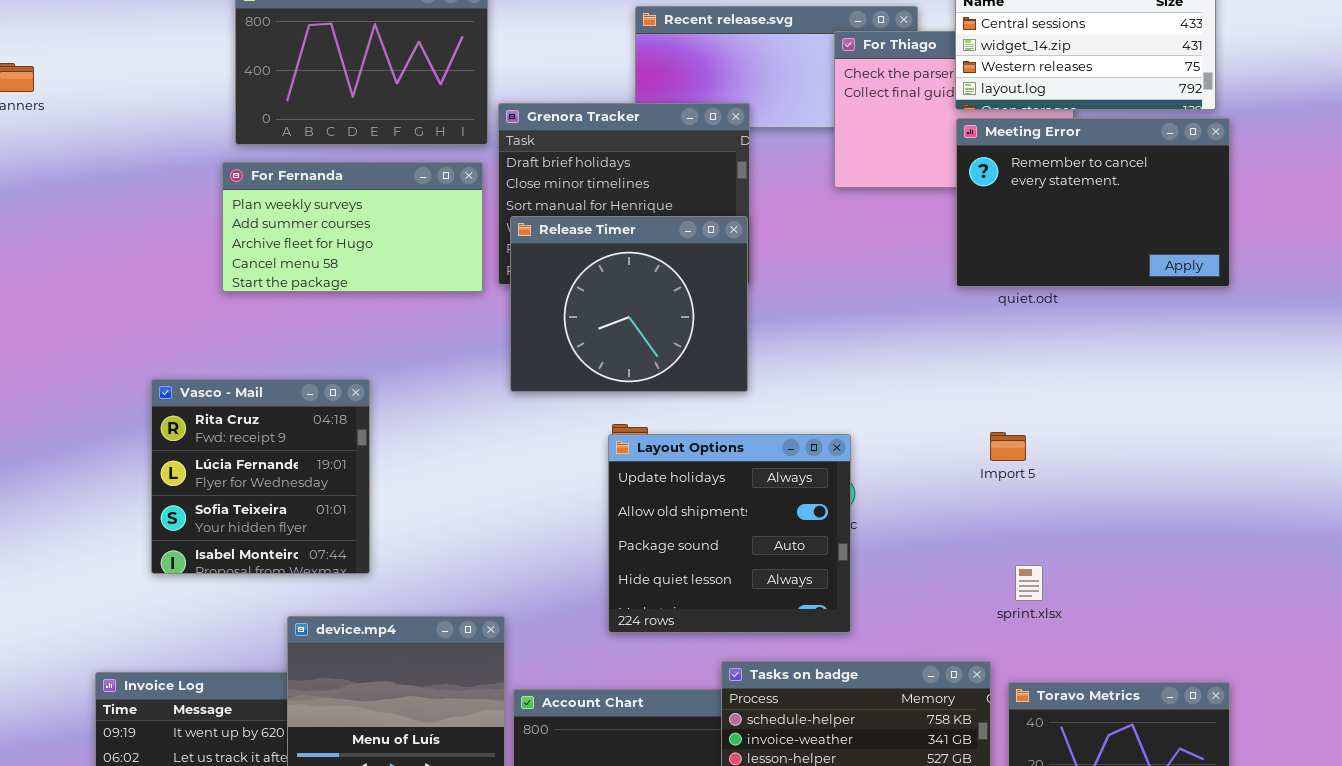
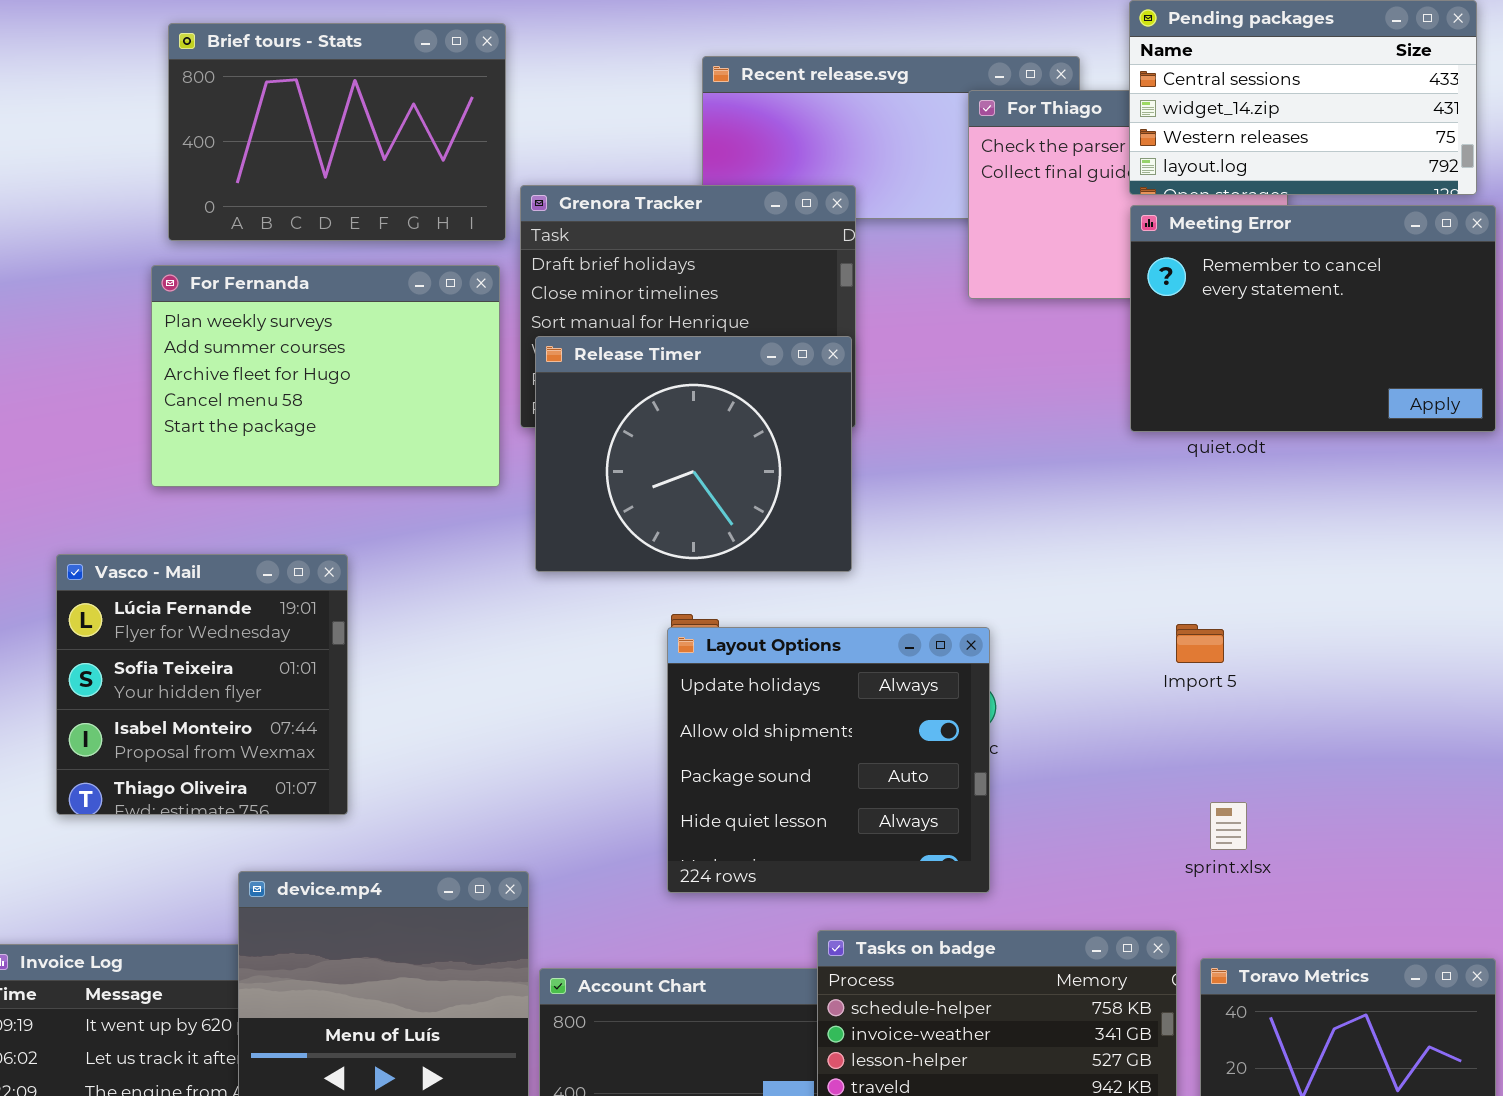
For Fernanda: [222,162,483,292] -> [151,265,500,487], resized
Vasco - Mail: [151,379,370,574] -> [56,554,348,815], scrolled down 1 row

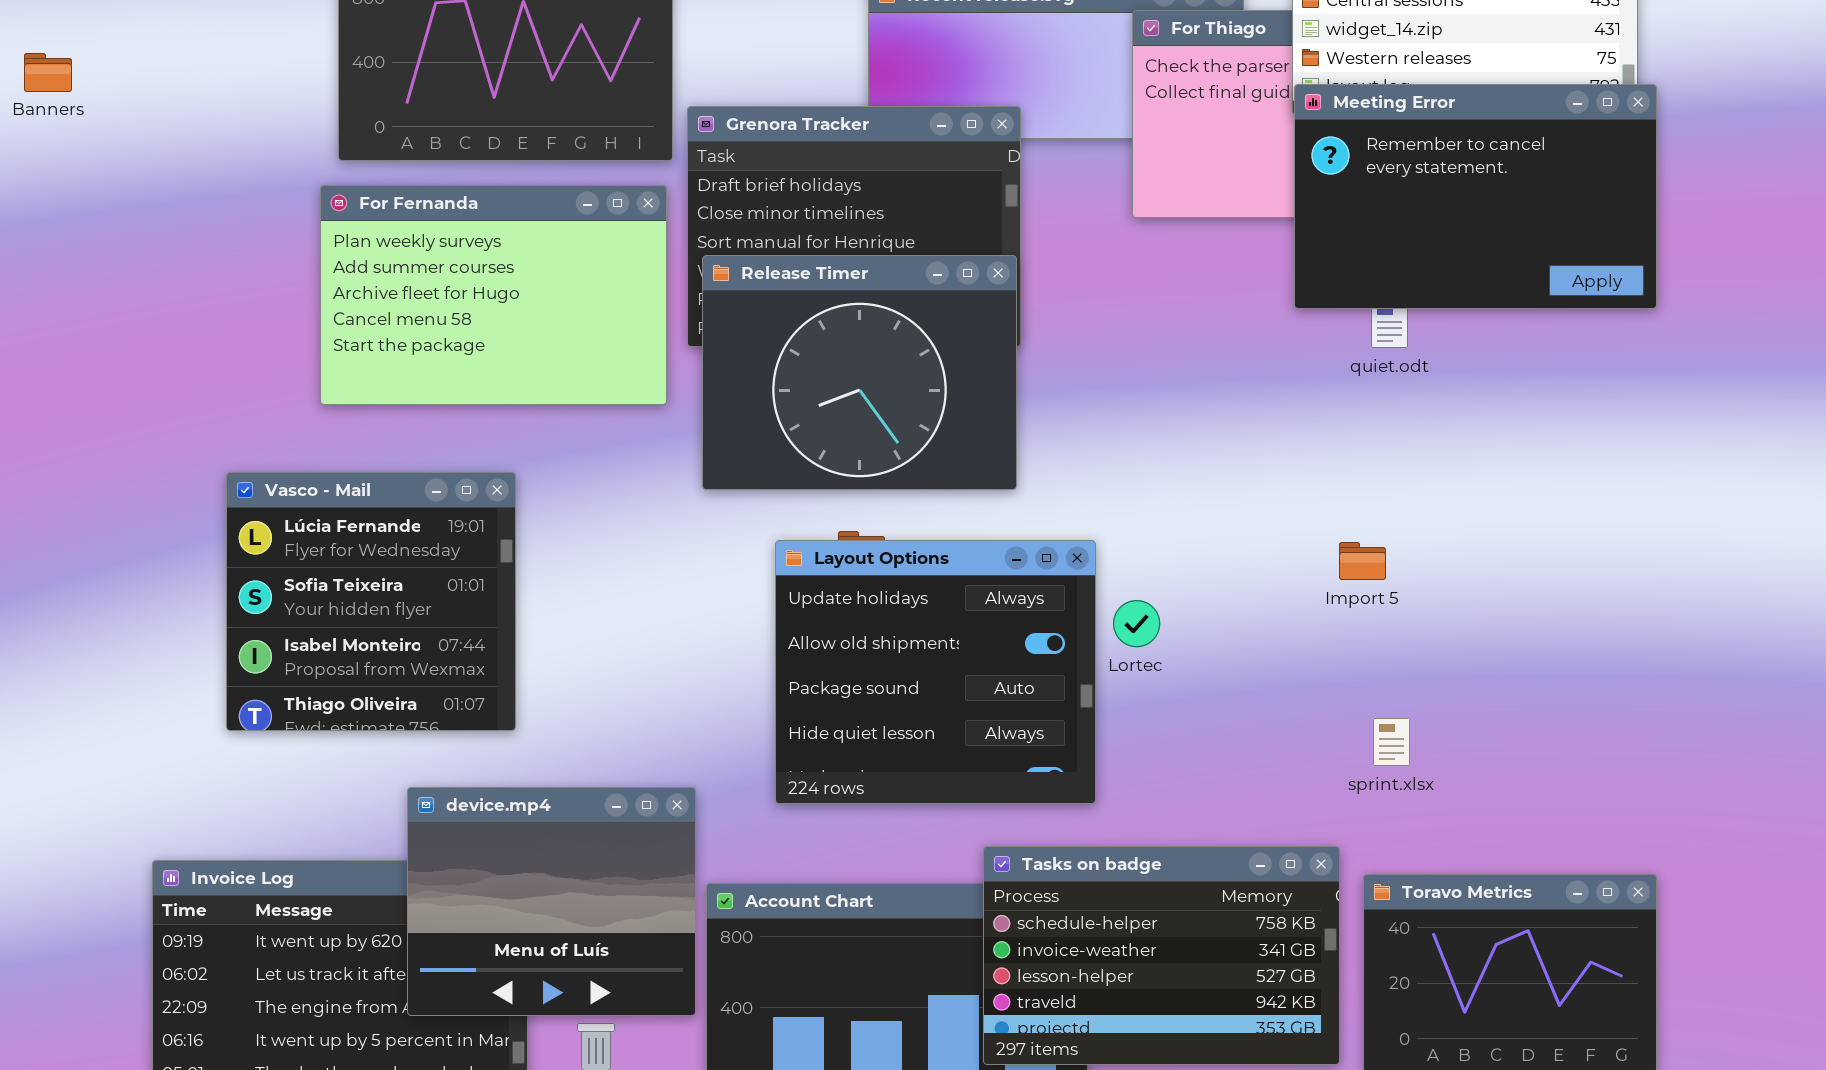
Meeting Error: [1130,205,1496,432] -> [1294,84,1657,309], moved
Layout Options: [667,627,990,893] -> [775,540,1096,804], moved

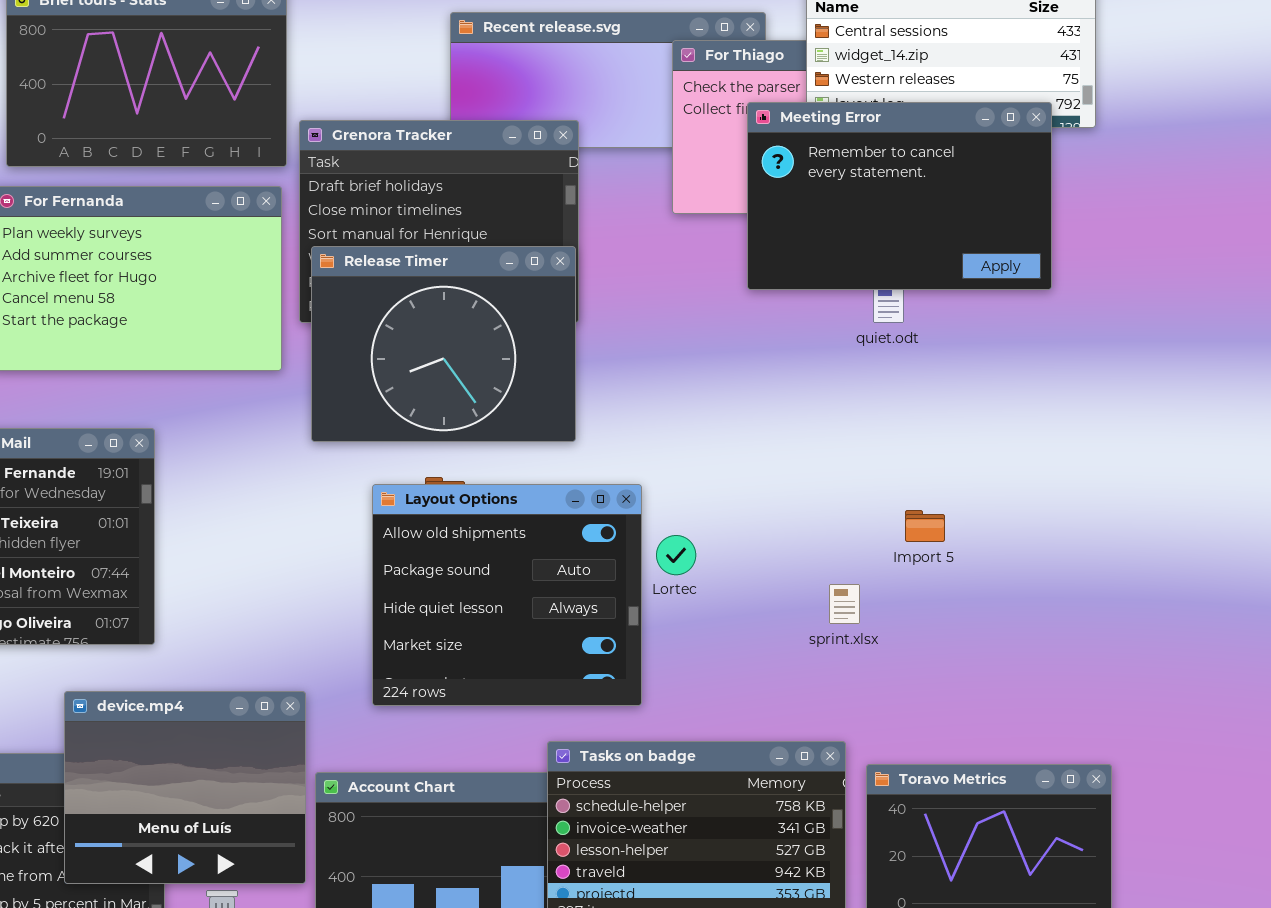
Meeting Error: [1294,84,1657,309] -> [747,102,1052,290], moved
Layout Options: [775,540,1096,804] -> [372,484,642,706], scrolled down 1 row
Import 5: [1339,542,1386,580] -> [905,510,945,542], moved
sprint.xlsx: [1373,718,1410,766] -> [829,584,860,624], moved

